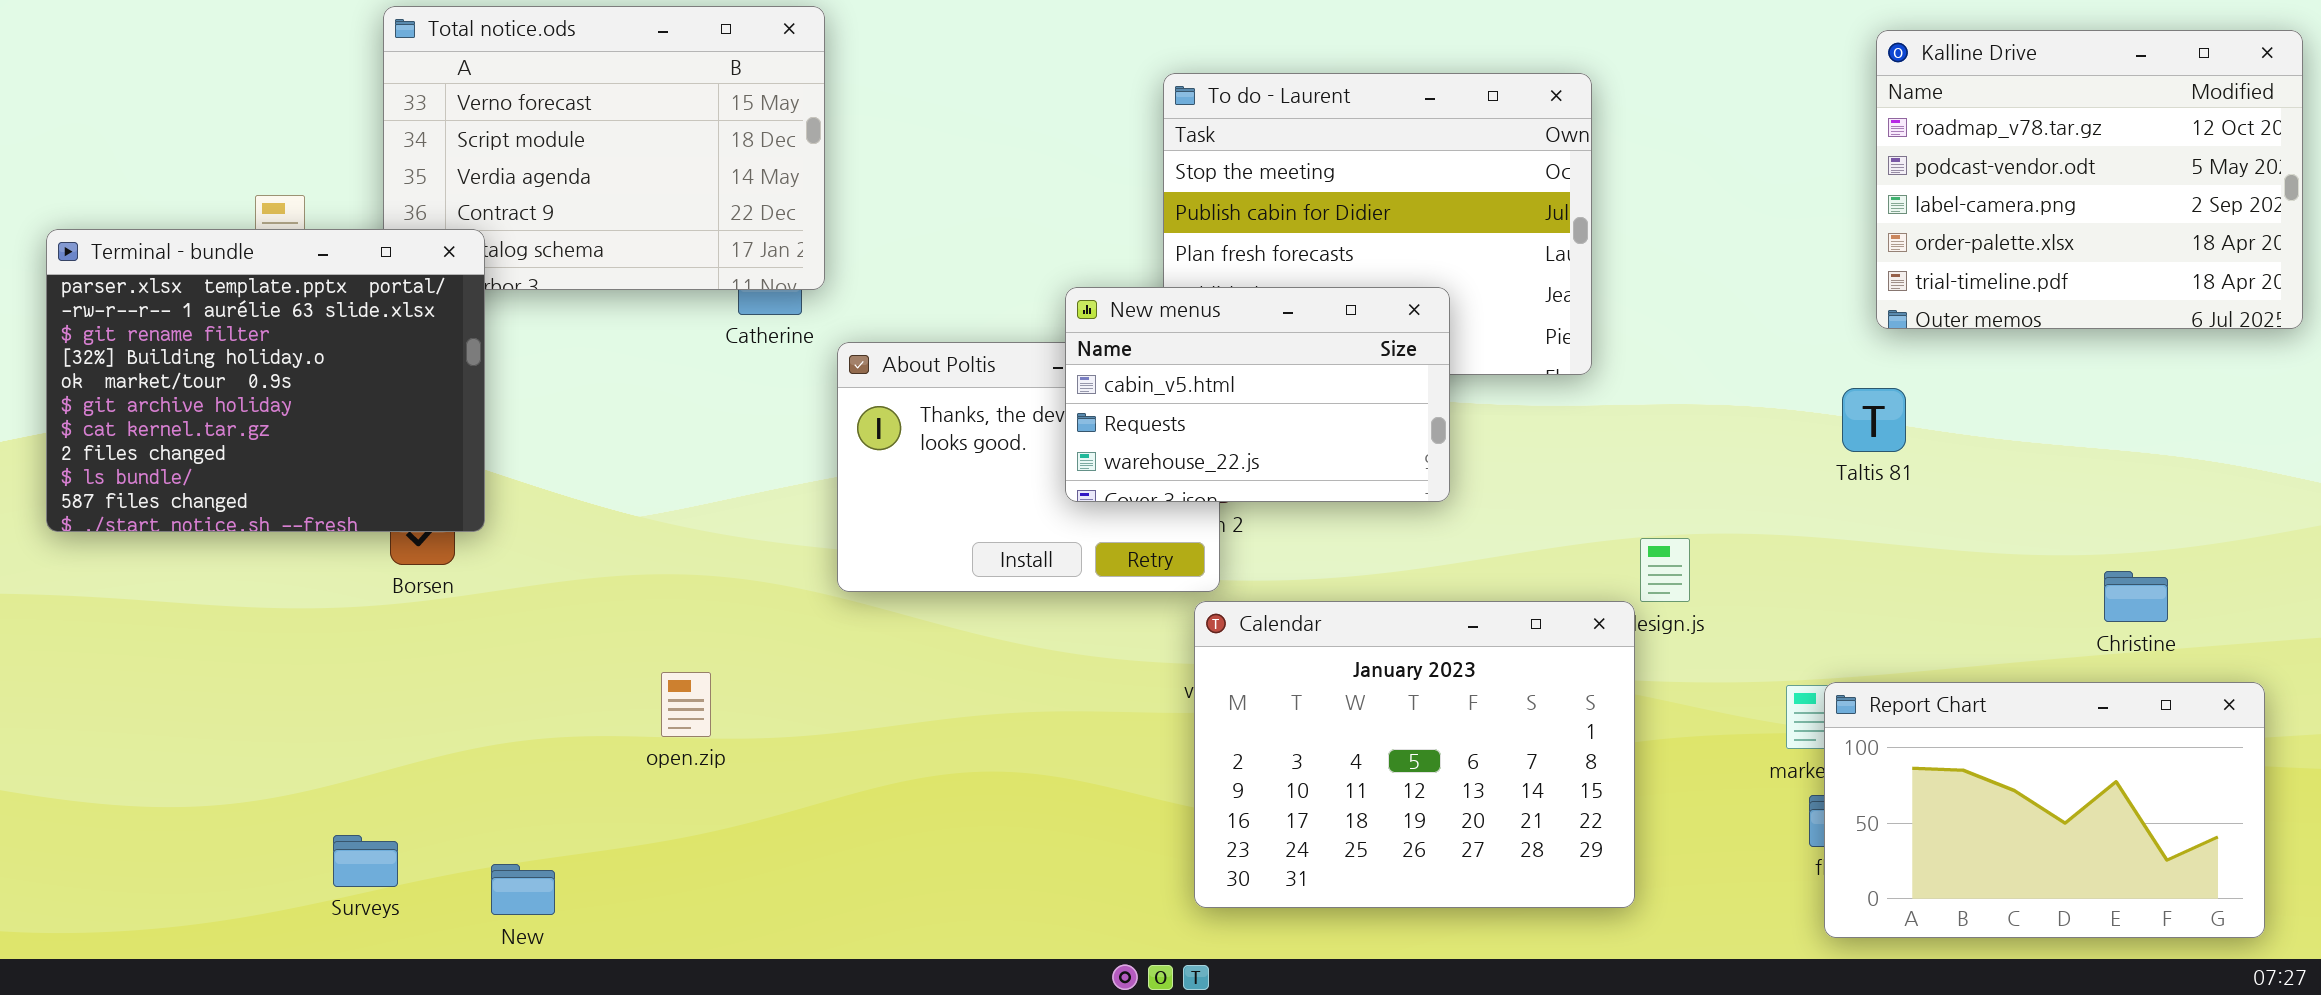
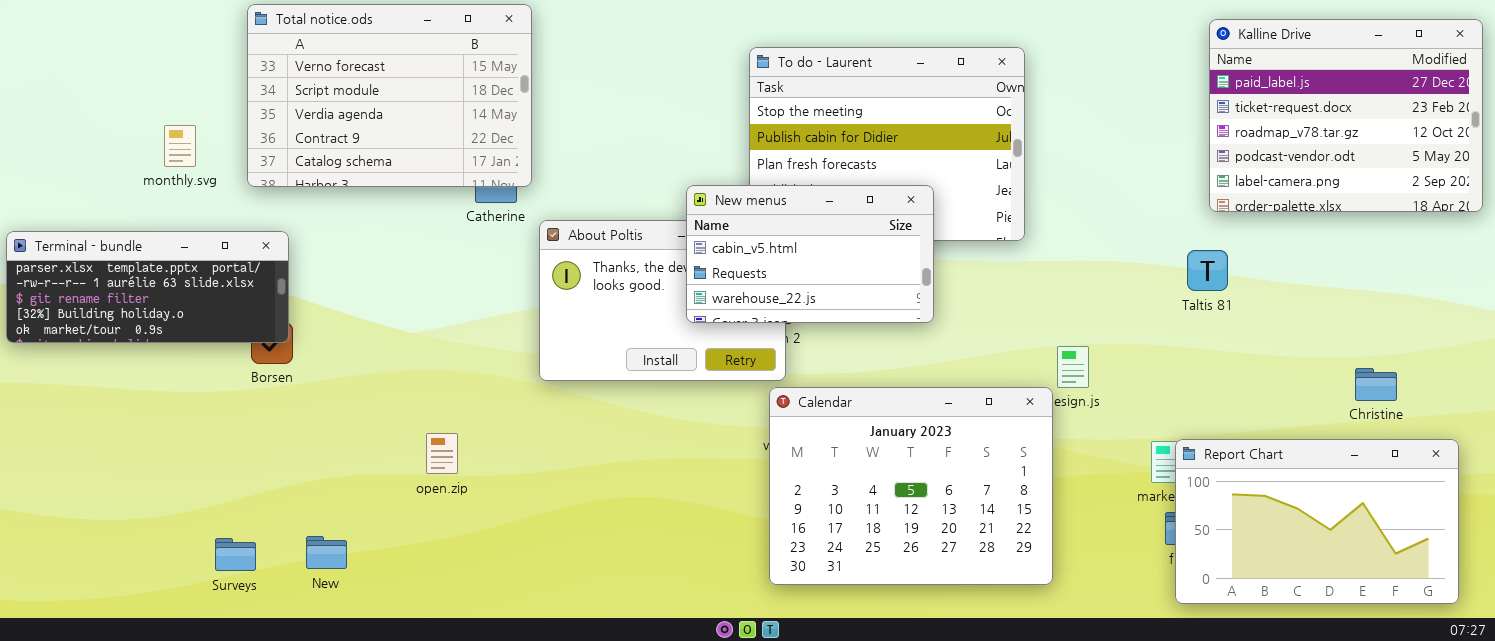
Kalline Drive: [1876,30,2303,329] -> [1209,19,1483,212], scrolled up 2 rows
Terminal - bundle: [46,229,485,532] -> [6,231,289,343], moved, resized
New: [491,864,555,915] -> [306,536,347,569], moved

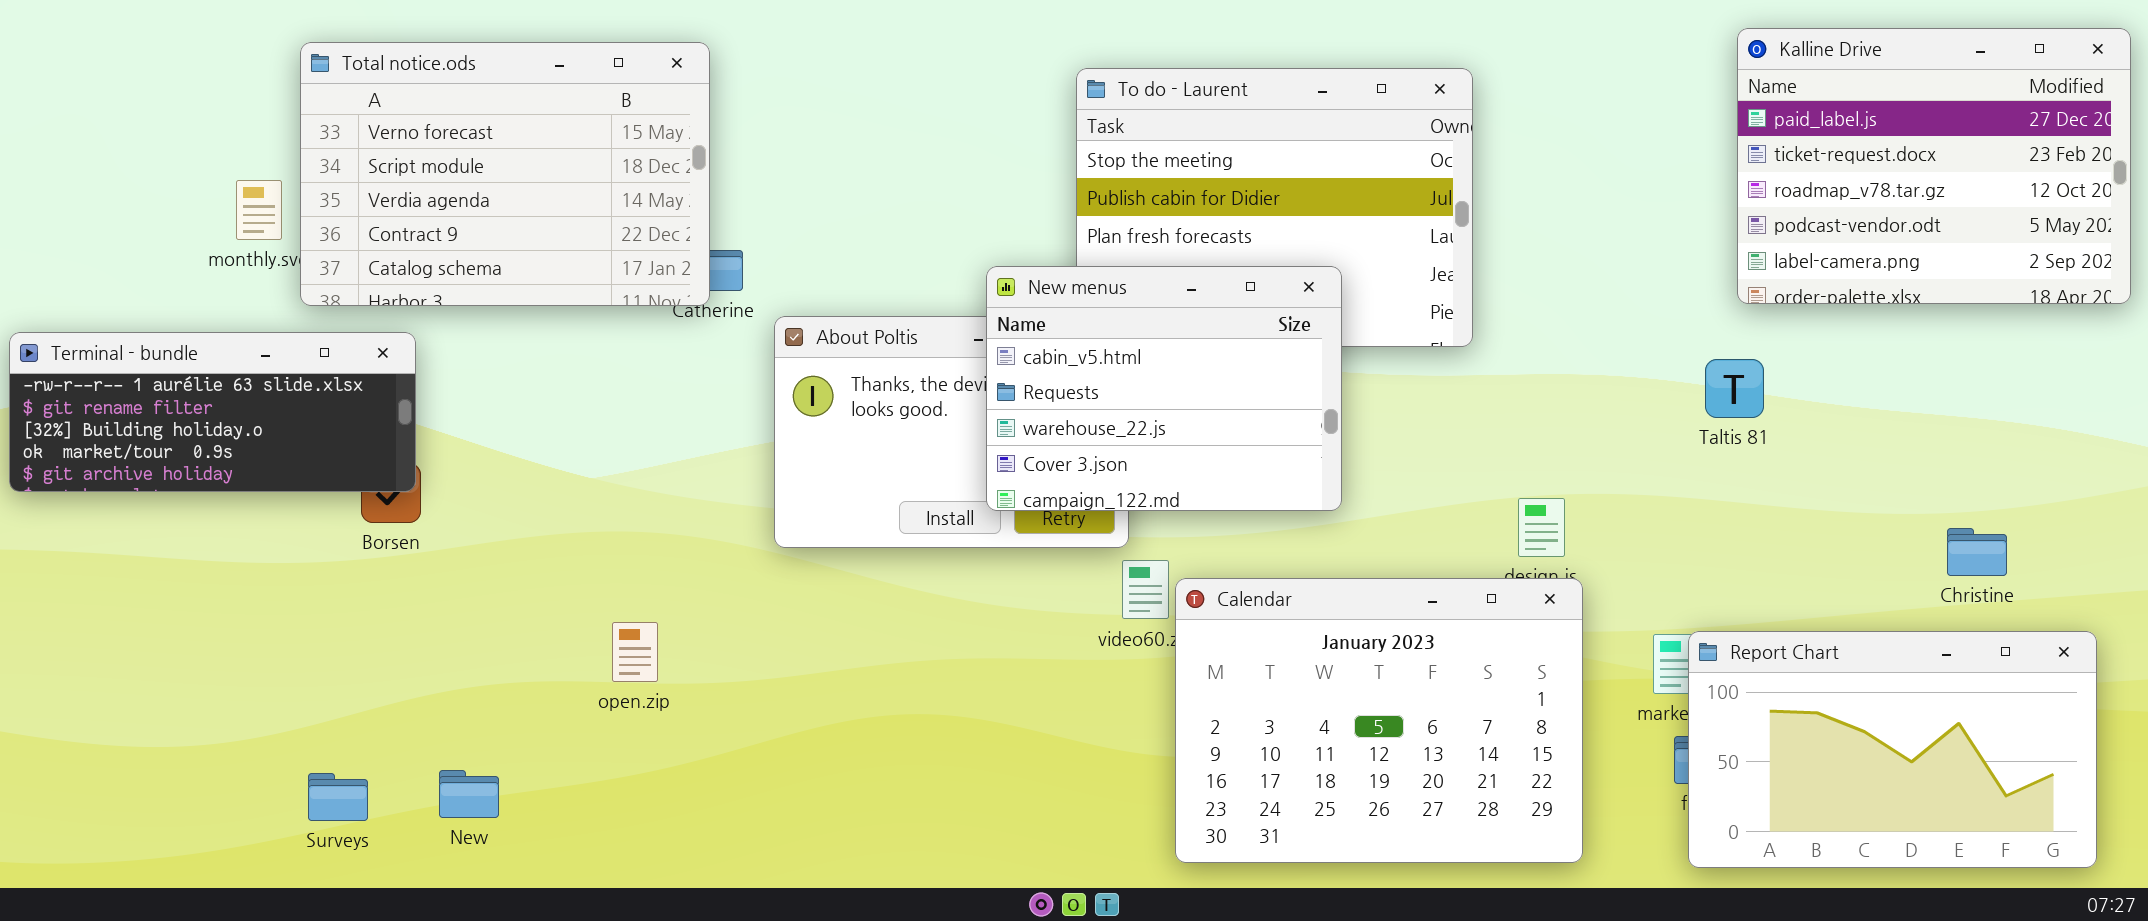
Total notice.ods: [247,4,532,187] -> [300,42,710,306], moved
New menus: [686,185,934,323] -> [986,266,1342,511], resized
Terminal - bundle: [6,231,289,343] -> [9,332,416,492], scrolled down 1 row
Calendar: [769,387,1053,585] -> [1175,578,1583,863], moved

